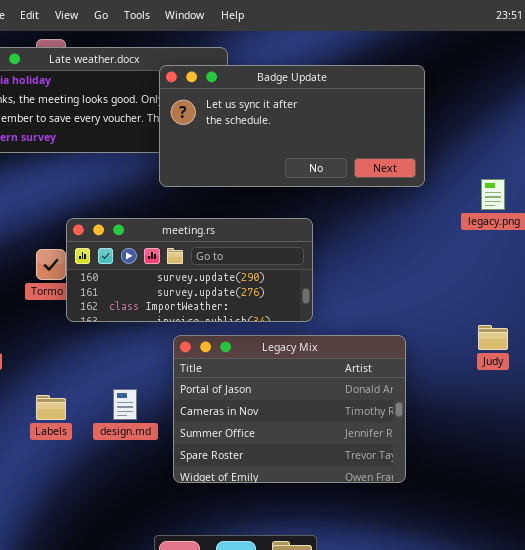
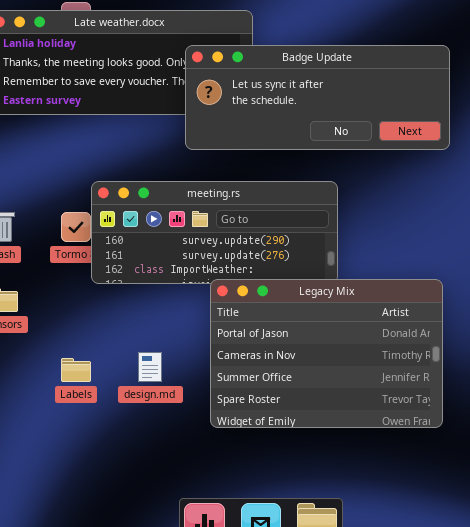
Badge Update: [159,65,425,187] -> [185,45,450,150], resized
Legacy Mix: [173,335,406,483] -> [210,279,443,428], moved

